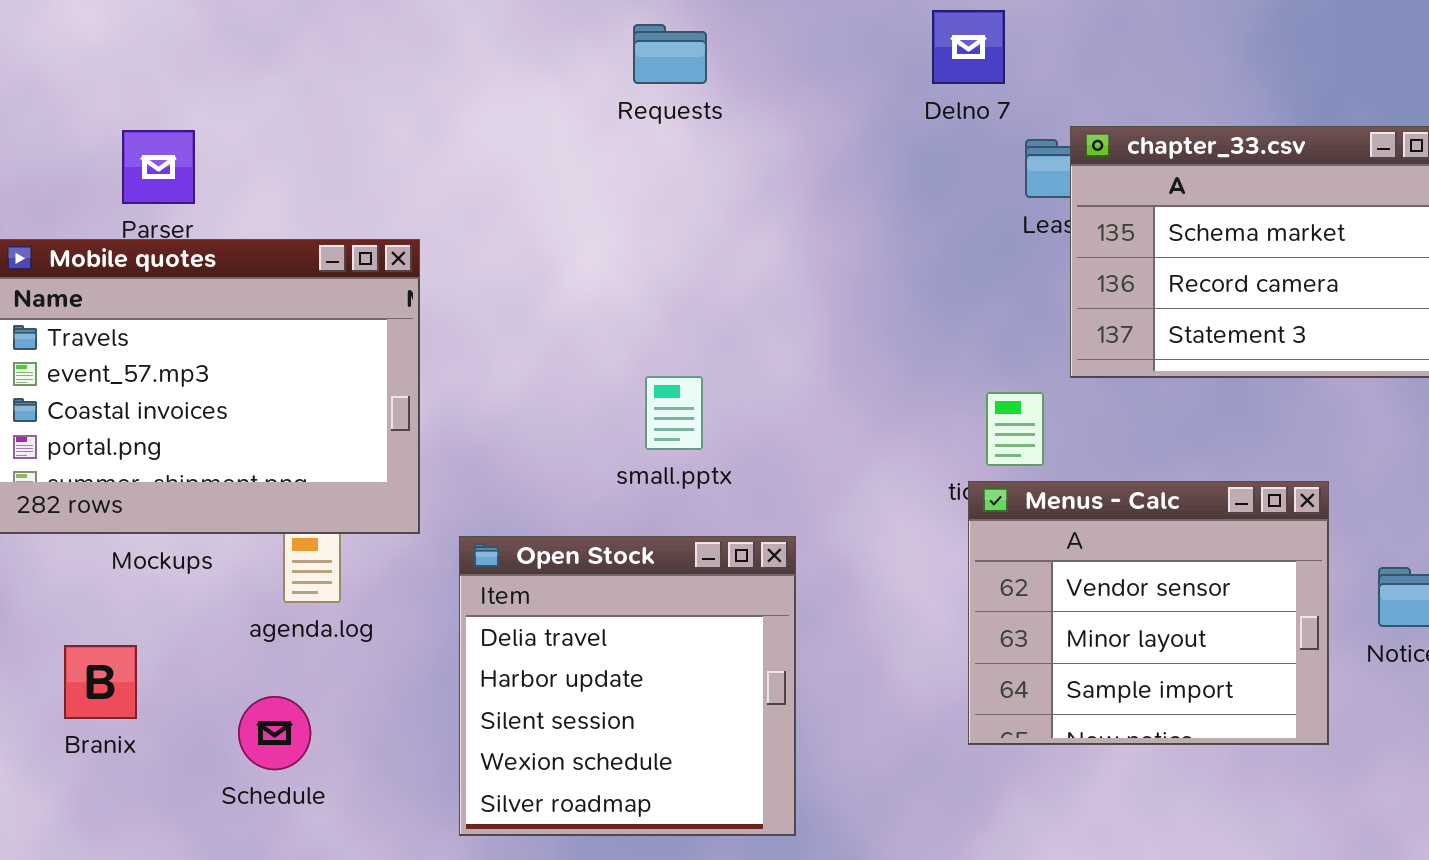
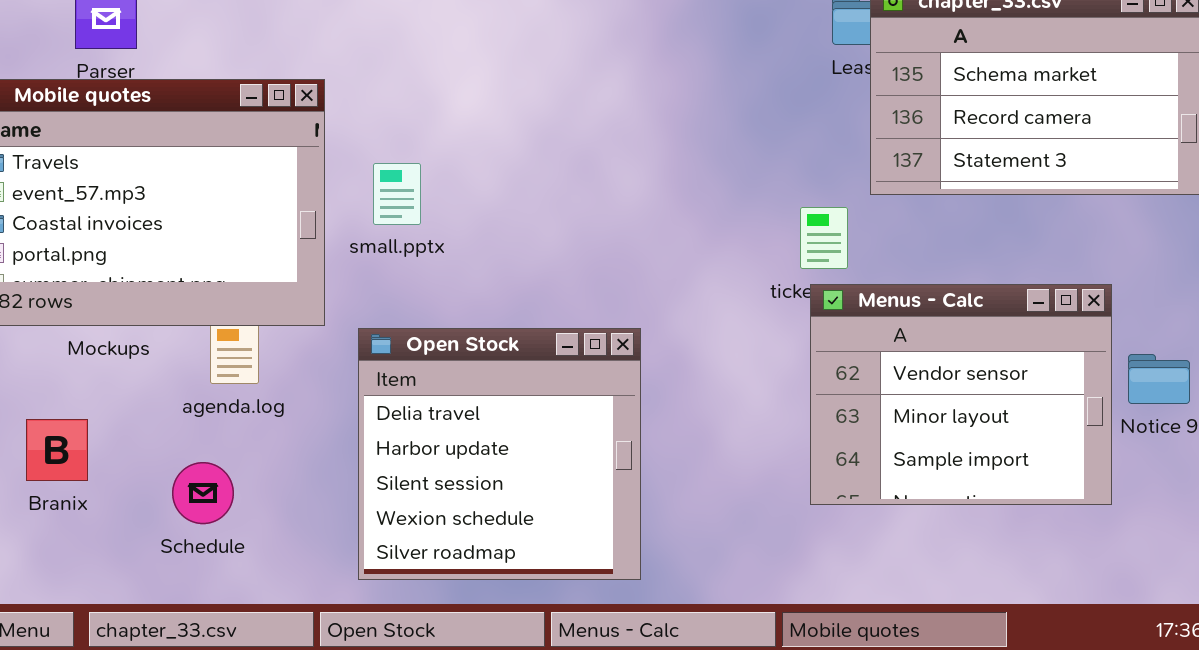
small.pptx: [645,376,703,450] -> [373,163,421,225], moved
Menus - Calc: [968,481,1329,745] -> [810,284,1112,505], moved

